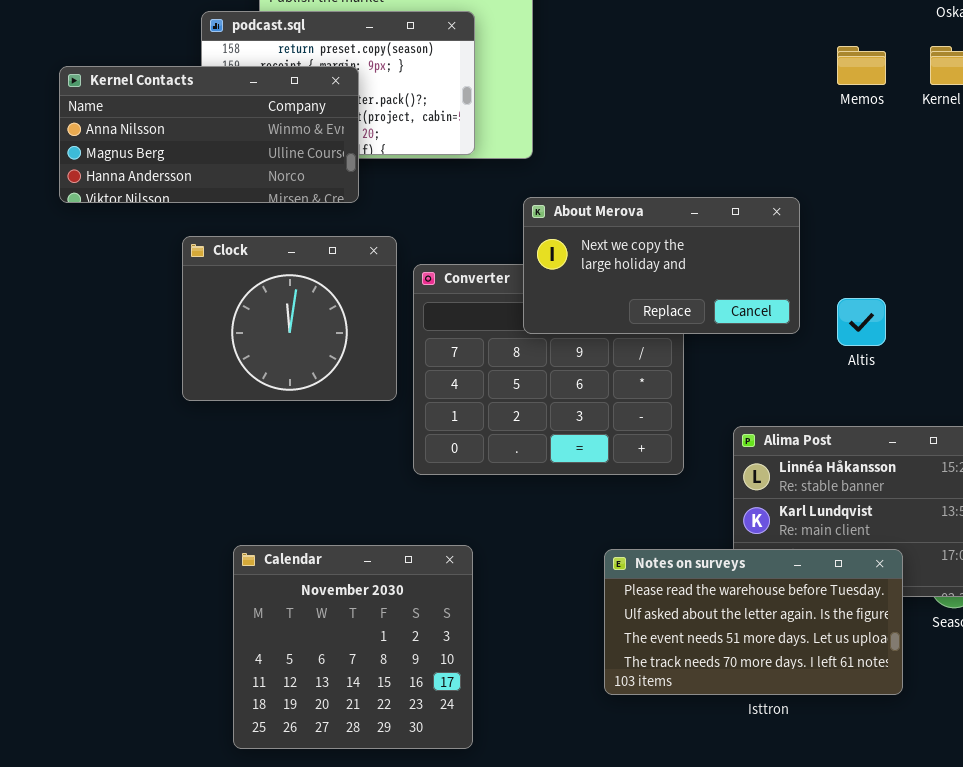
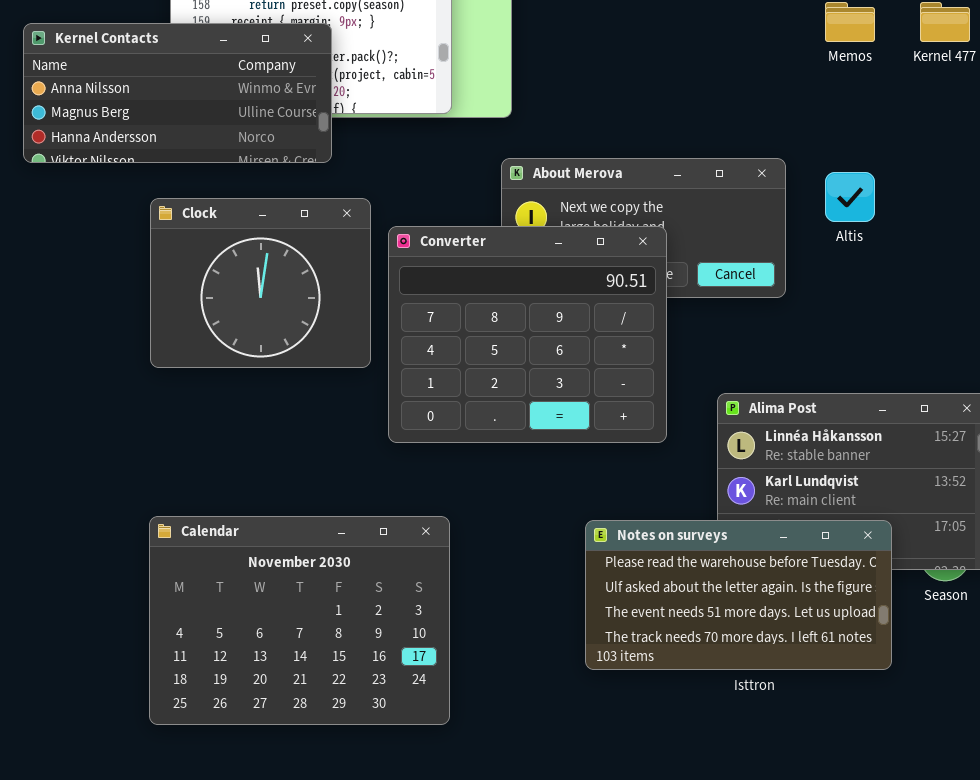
Converter: [413,264,684,475] -> [388,226,667,443], raised
Altis: [837,298,886,346] -> [825,172,875,222], moved
Calendar: [233,545,473,749] -> [149,516,450,725], resized

